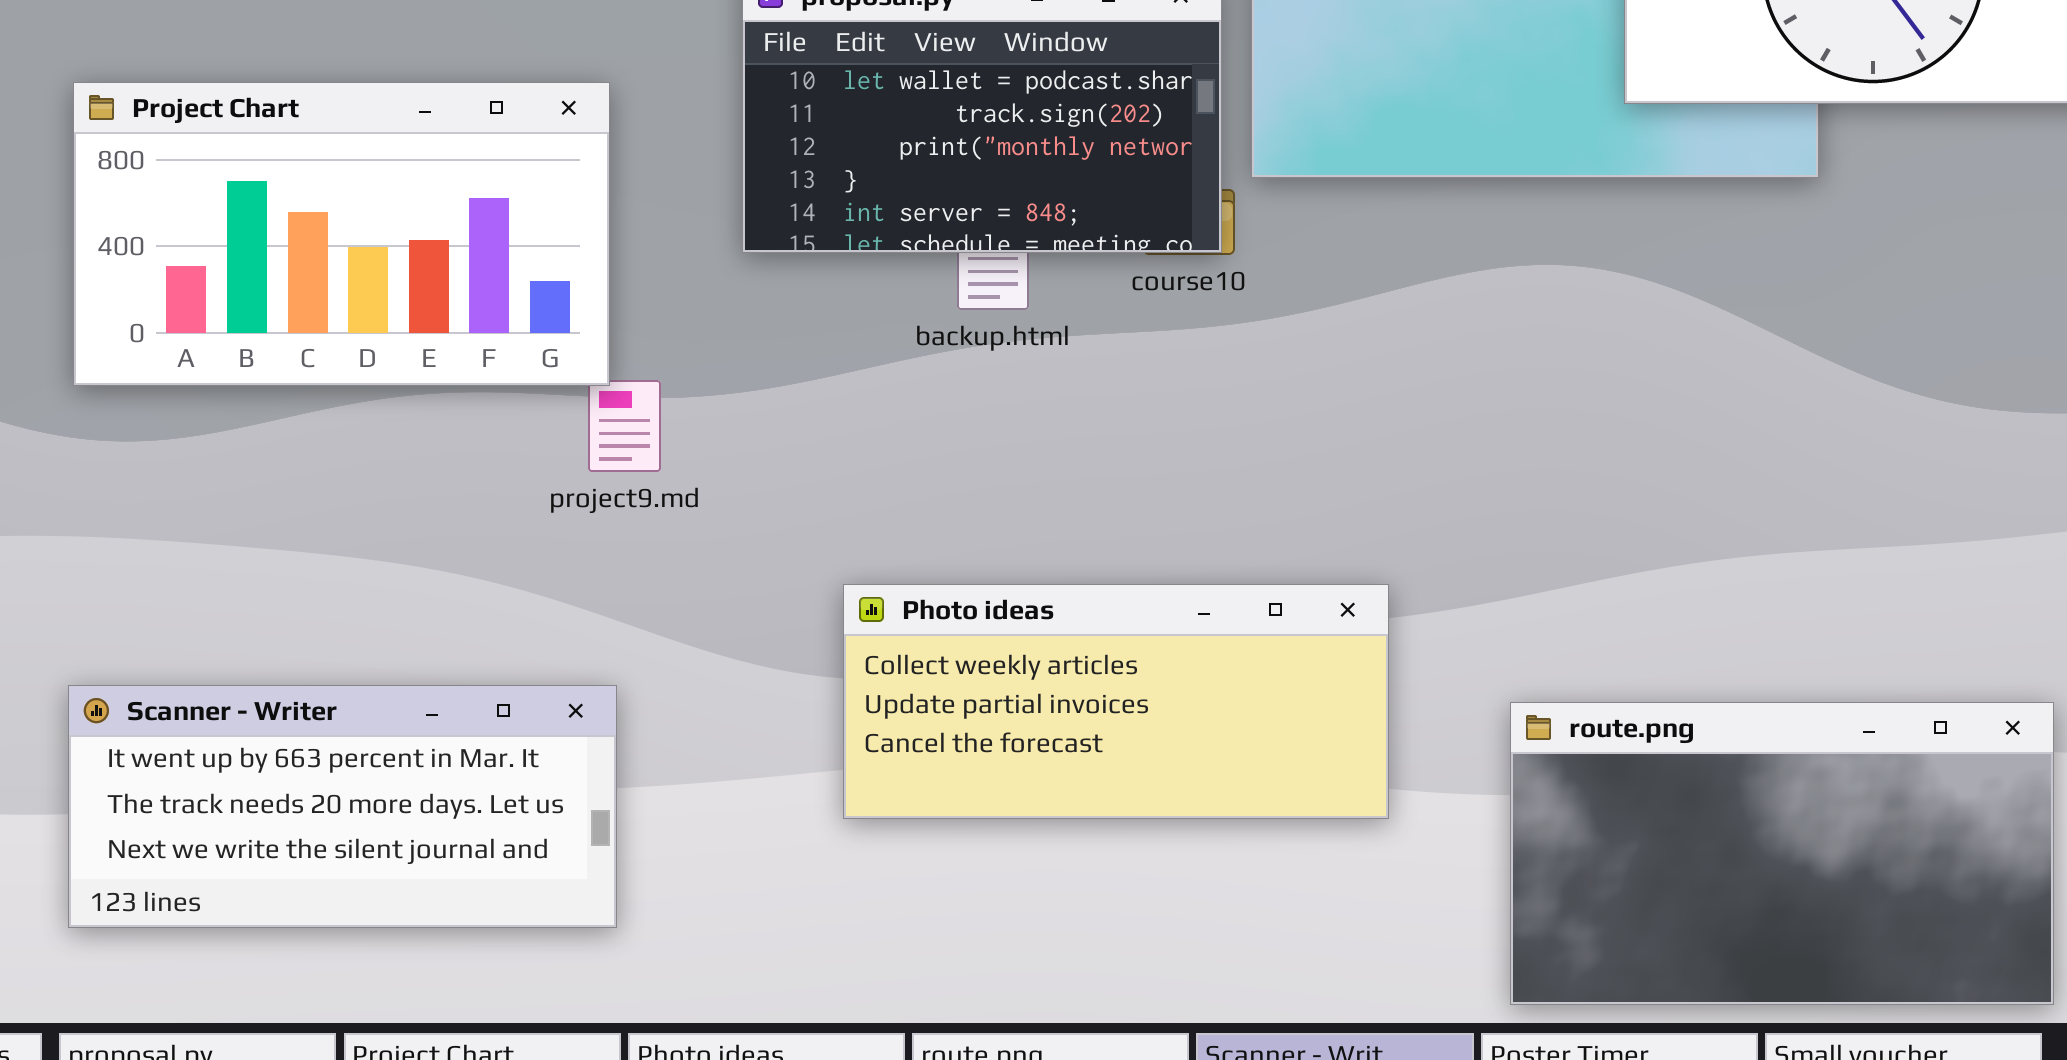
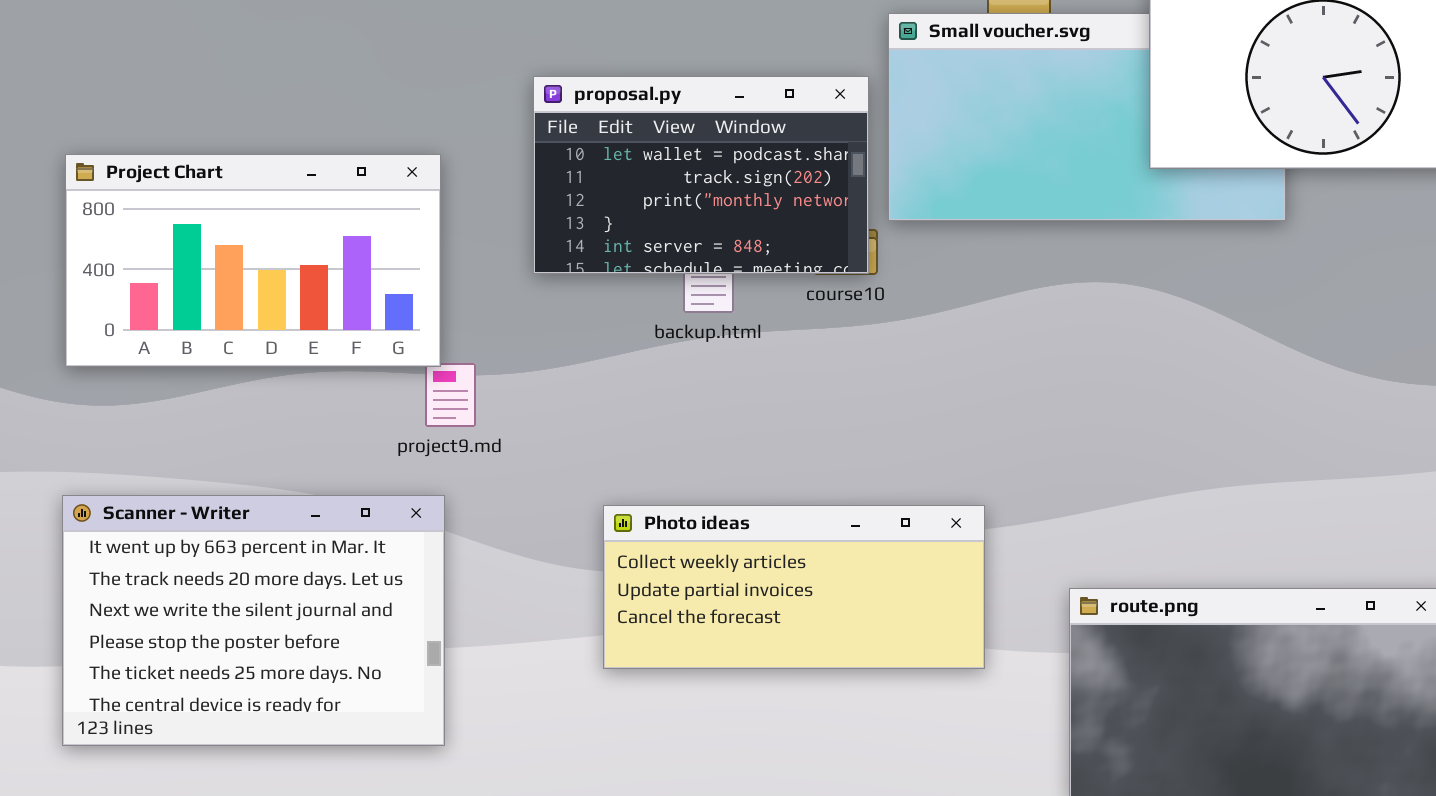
Scanner - Writer: [68,685,617,928] -> [62,495,445,746], resized

